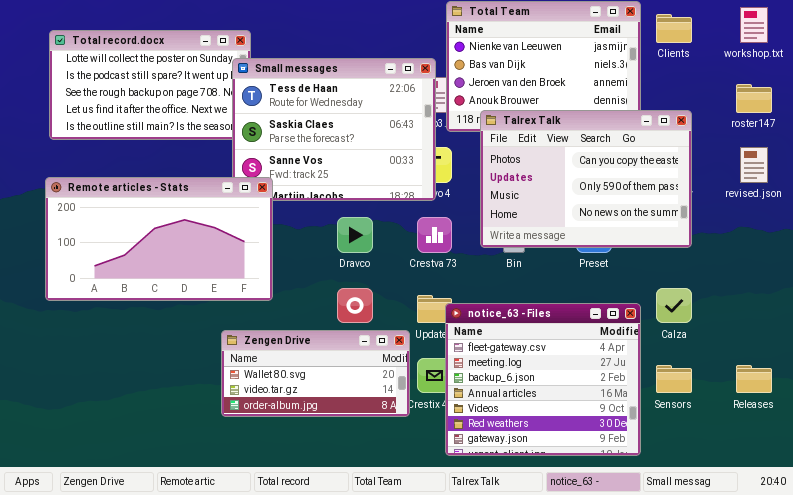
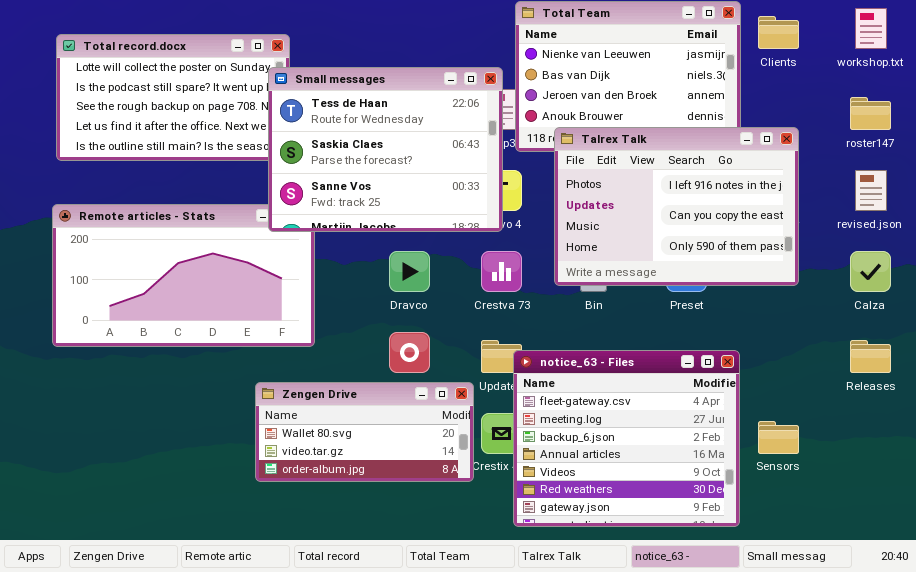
Small messages: [232,58,436,201] -> [268,67,503,232], raised
Talrex Talk: [480,110,692,248] -> [554,127,799,286], scrolled up 1 row
Calza: [656,288,692,323] -> [850,251,891,292], moved
Releases: [736,365,772,393] -> [850,340,891,373], moved

